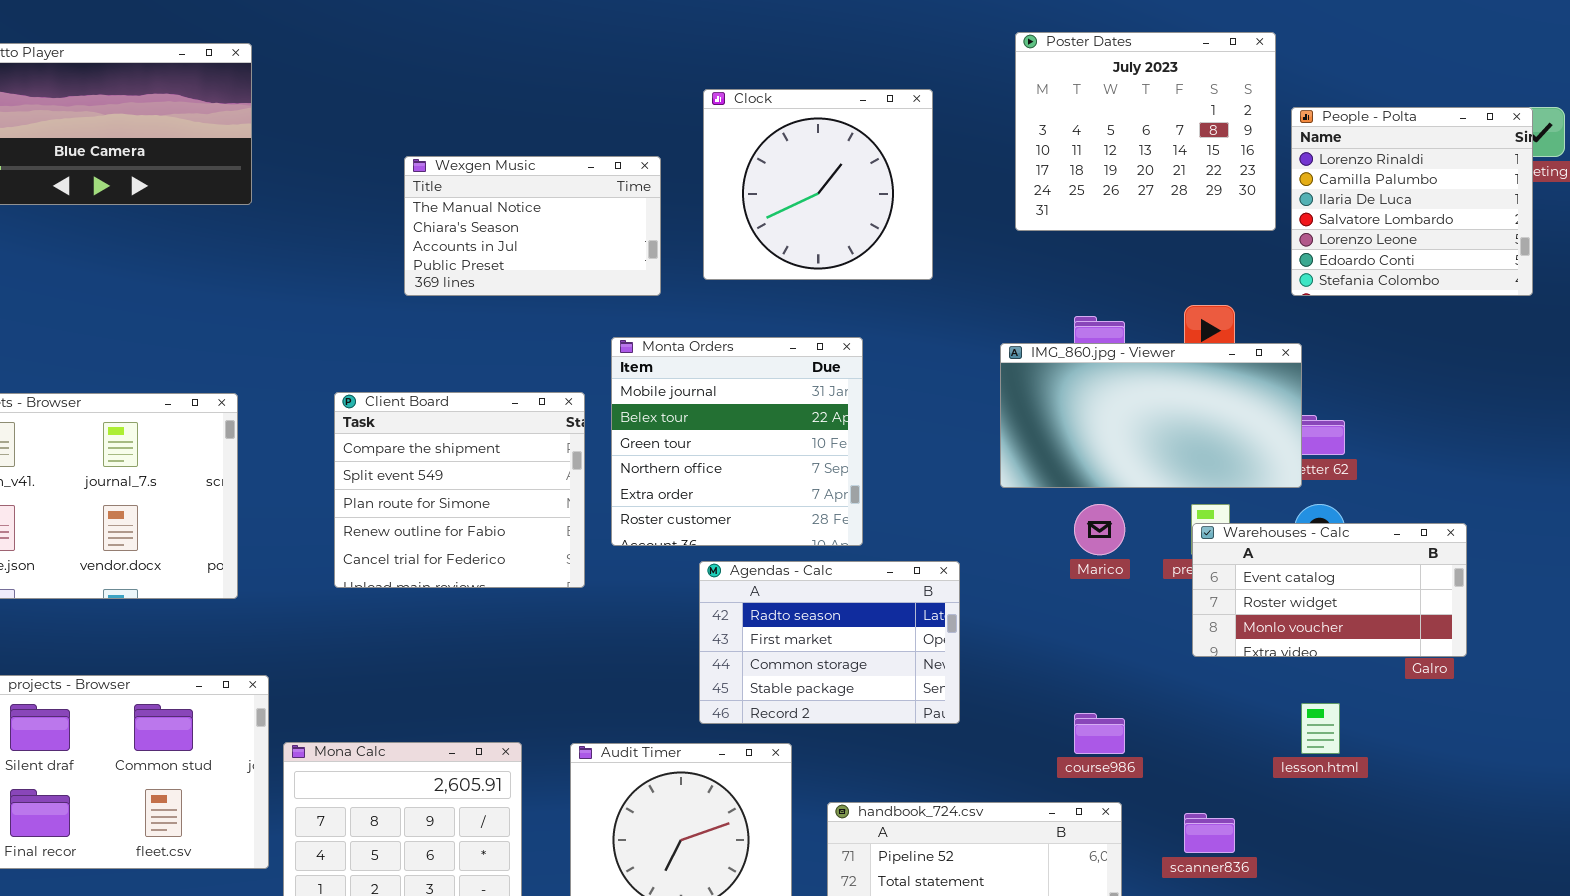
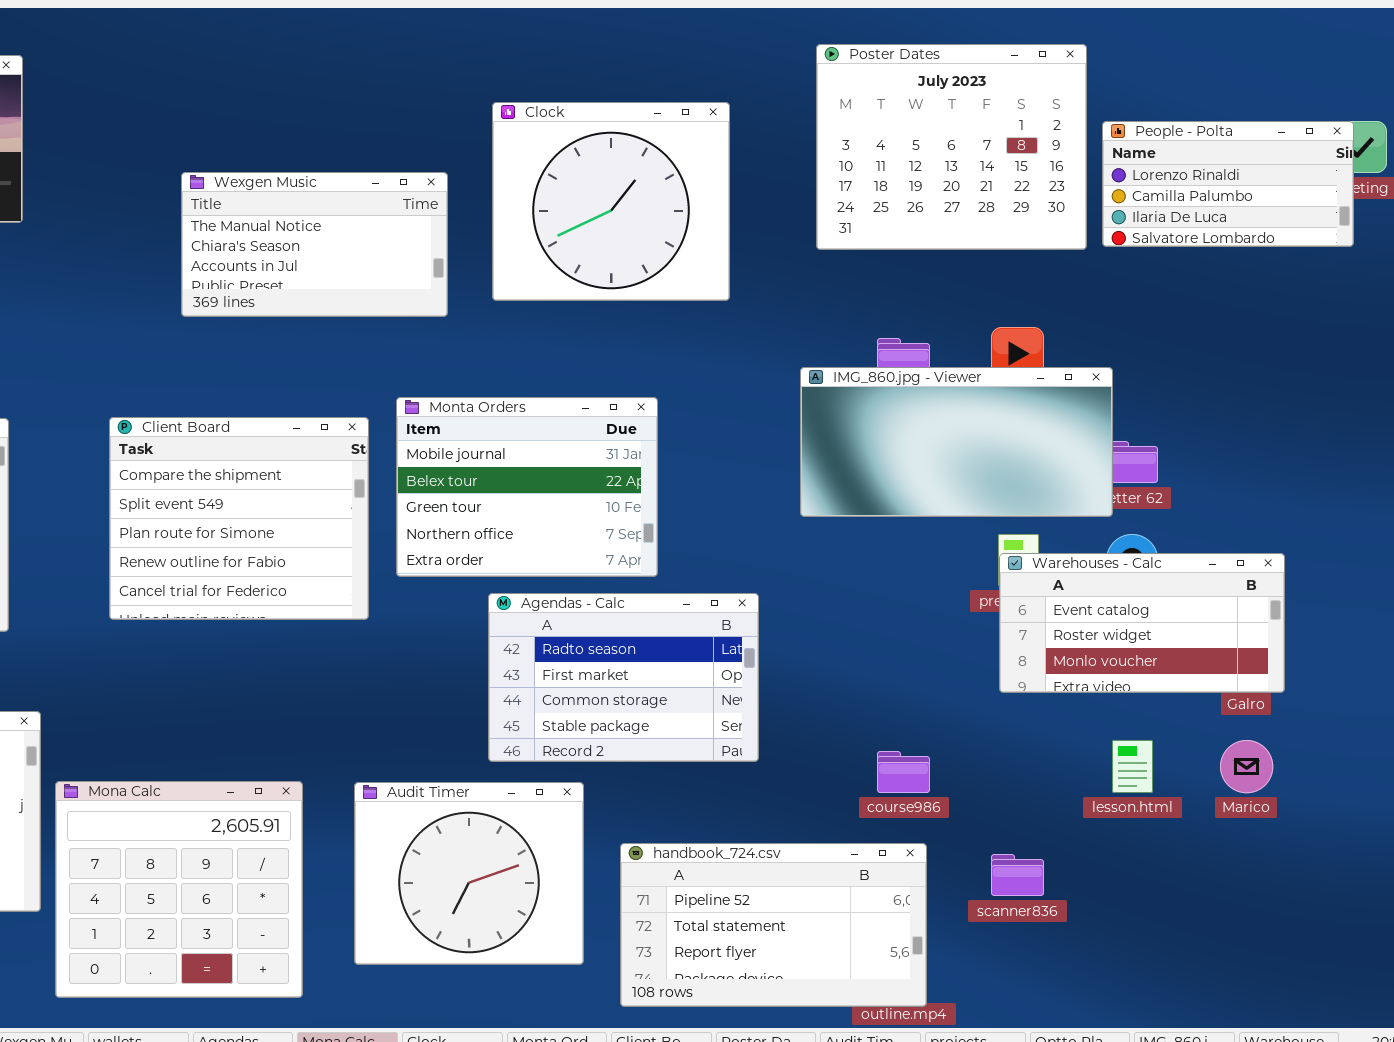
People - Polta: [1291,107,1533,296] -> [1102,121,1354,247], resized
Monta Orders: [611,337,863,546] -> [396,397,658,577], resized
Marico: [1074,504,1125,555] -> [1220,740,1273,793], moved

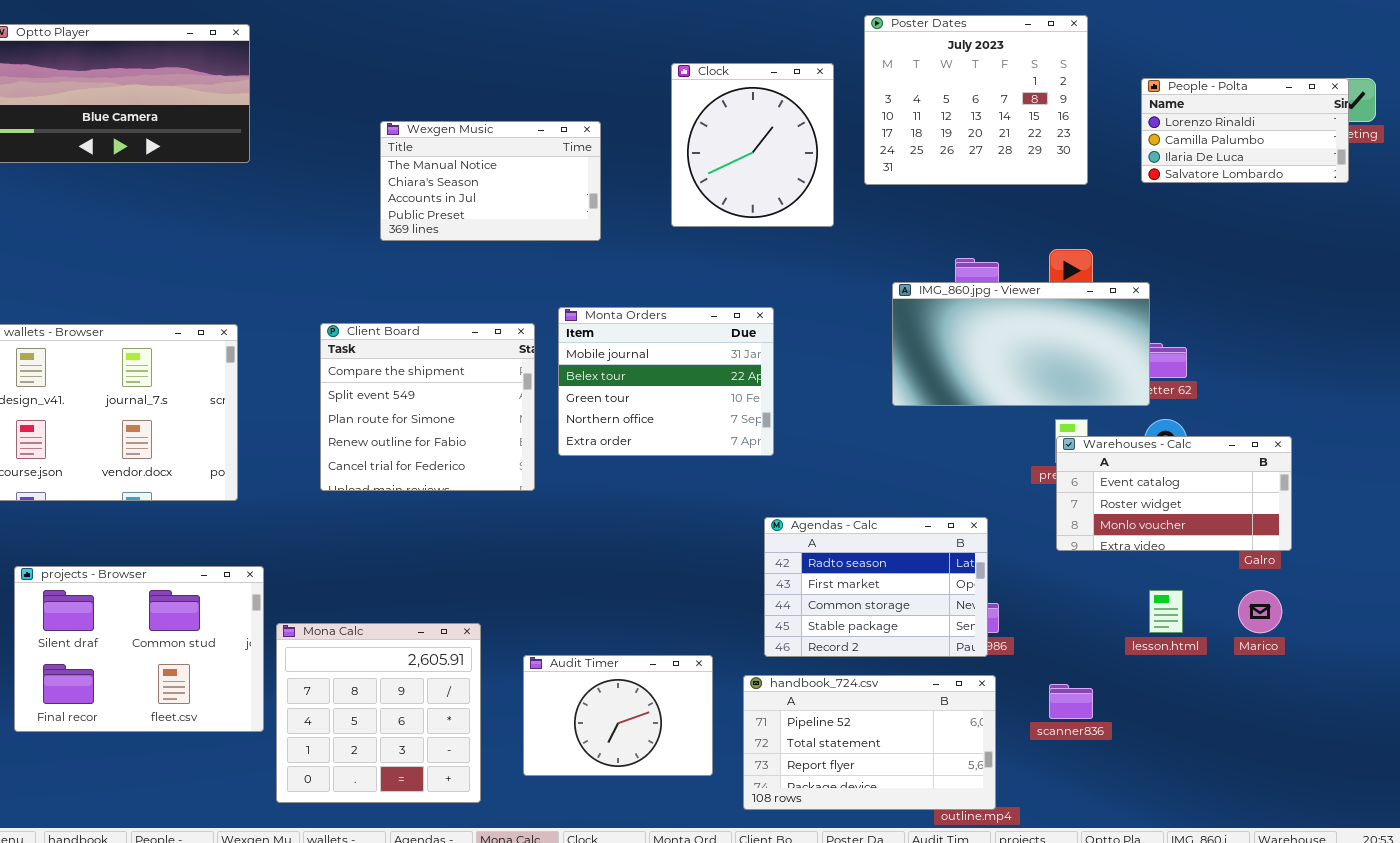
Poster Dates: [816,44,1087,250] -> [864,15,1088,185], moved
Clock: [492,102,730,301] -> [671,63,834,227], resized
Agendas - Calc: [488,593,759,762] -> [764,517,988,657], moved
Audit Timer: [354,782,584,965] -> [523,655,713,776], resized

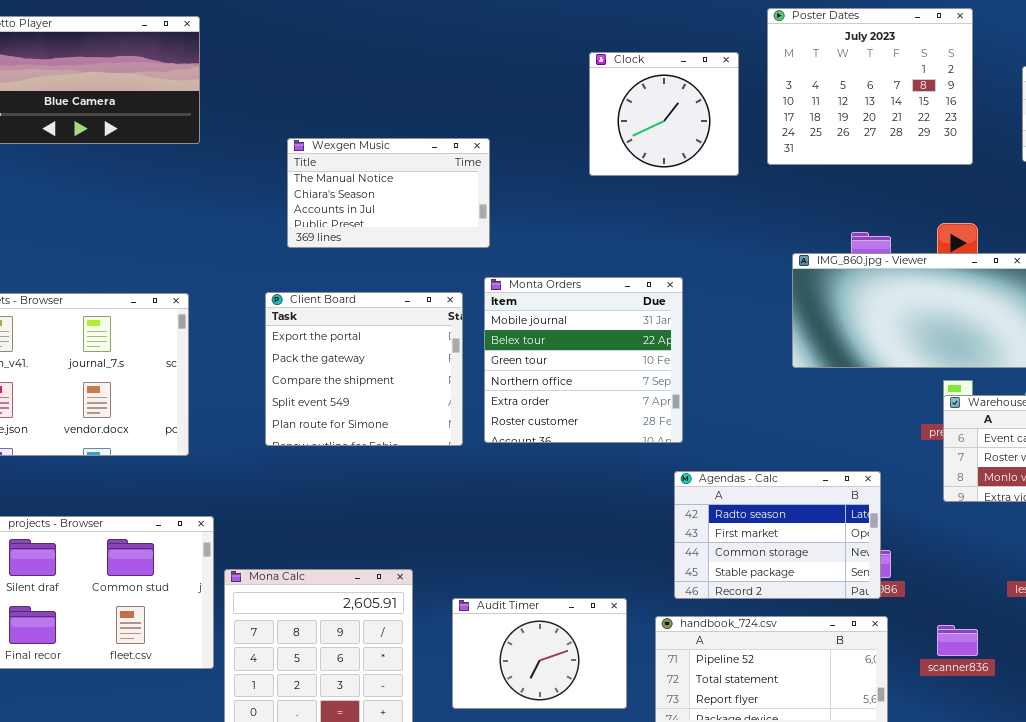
Clock: [671,63,834,227] -> [589,52,739,176], resized
Wexgen Music: [380,121,601,241] -> [287,138,490,248], moved
Monta Orders: [558,307,774,456] -> [484,277,683,443], resized
Client Board: [320,323,535,491] -> [265,292,463,446], scrolled up 2 rows

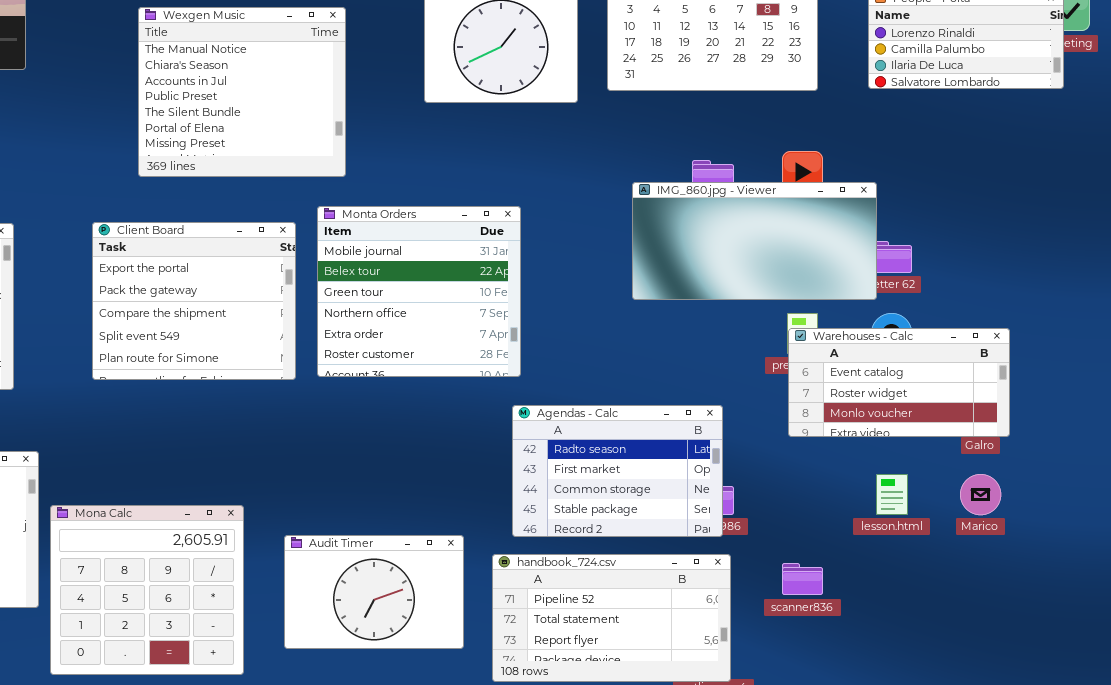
Wexgen Music: [287,138,490,248] -> [138,7,346,177], moved, resized

